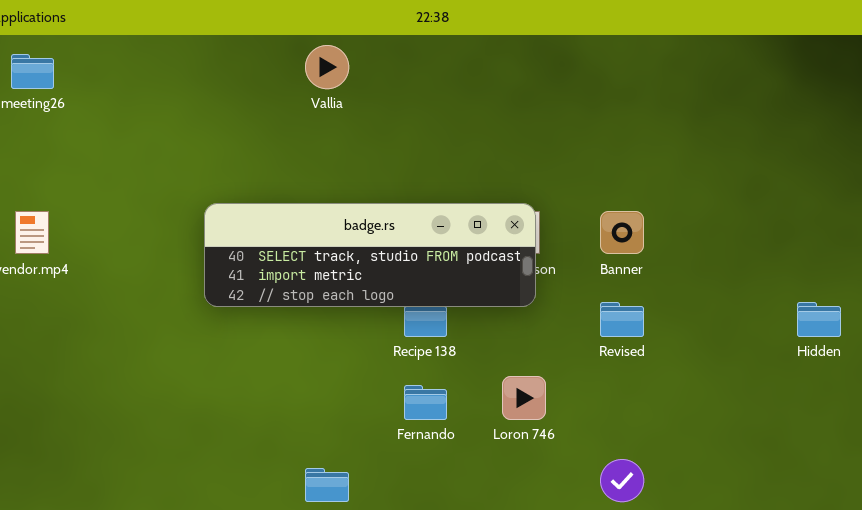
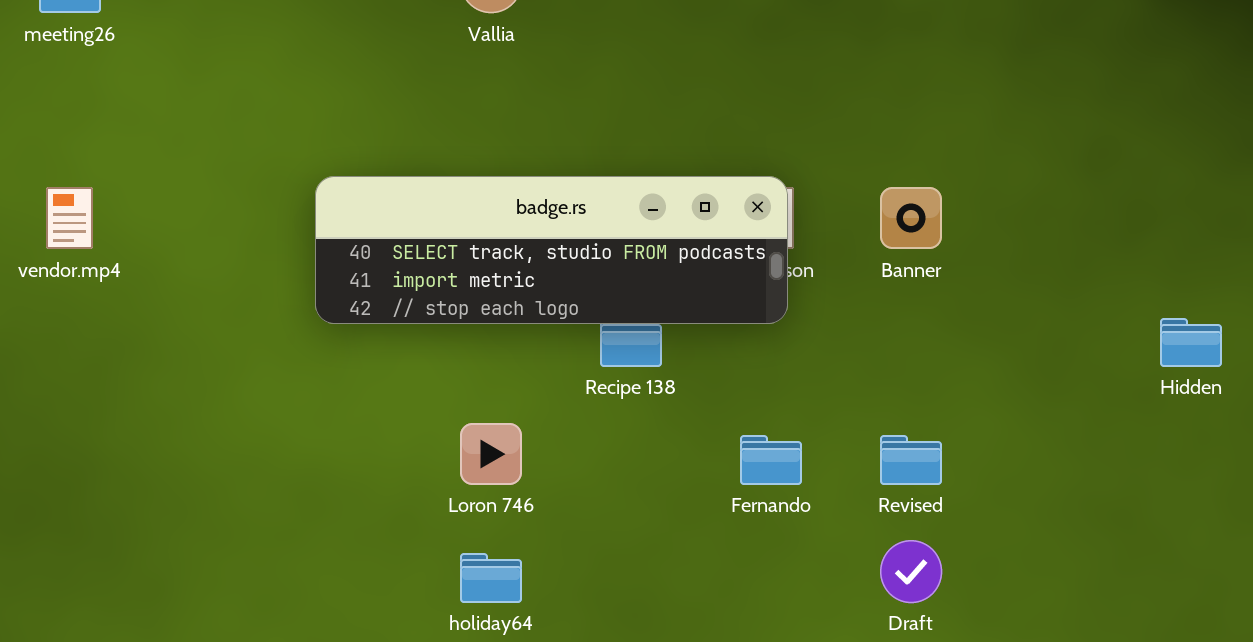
Revised: [600,302,644,337] -> [880,435,942,485], moved
Loron 746: [502,376,546,420] -> [460,423,522,485], moved
Fernando: [404,385,447,420] -> [740,435,802,485], moved

